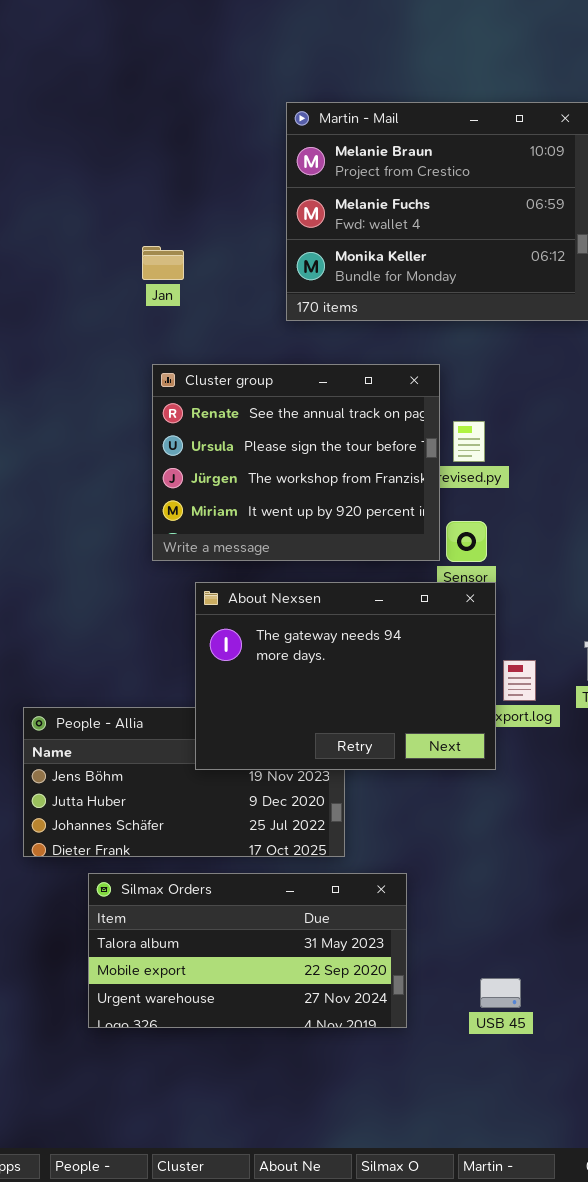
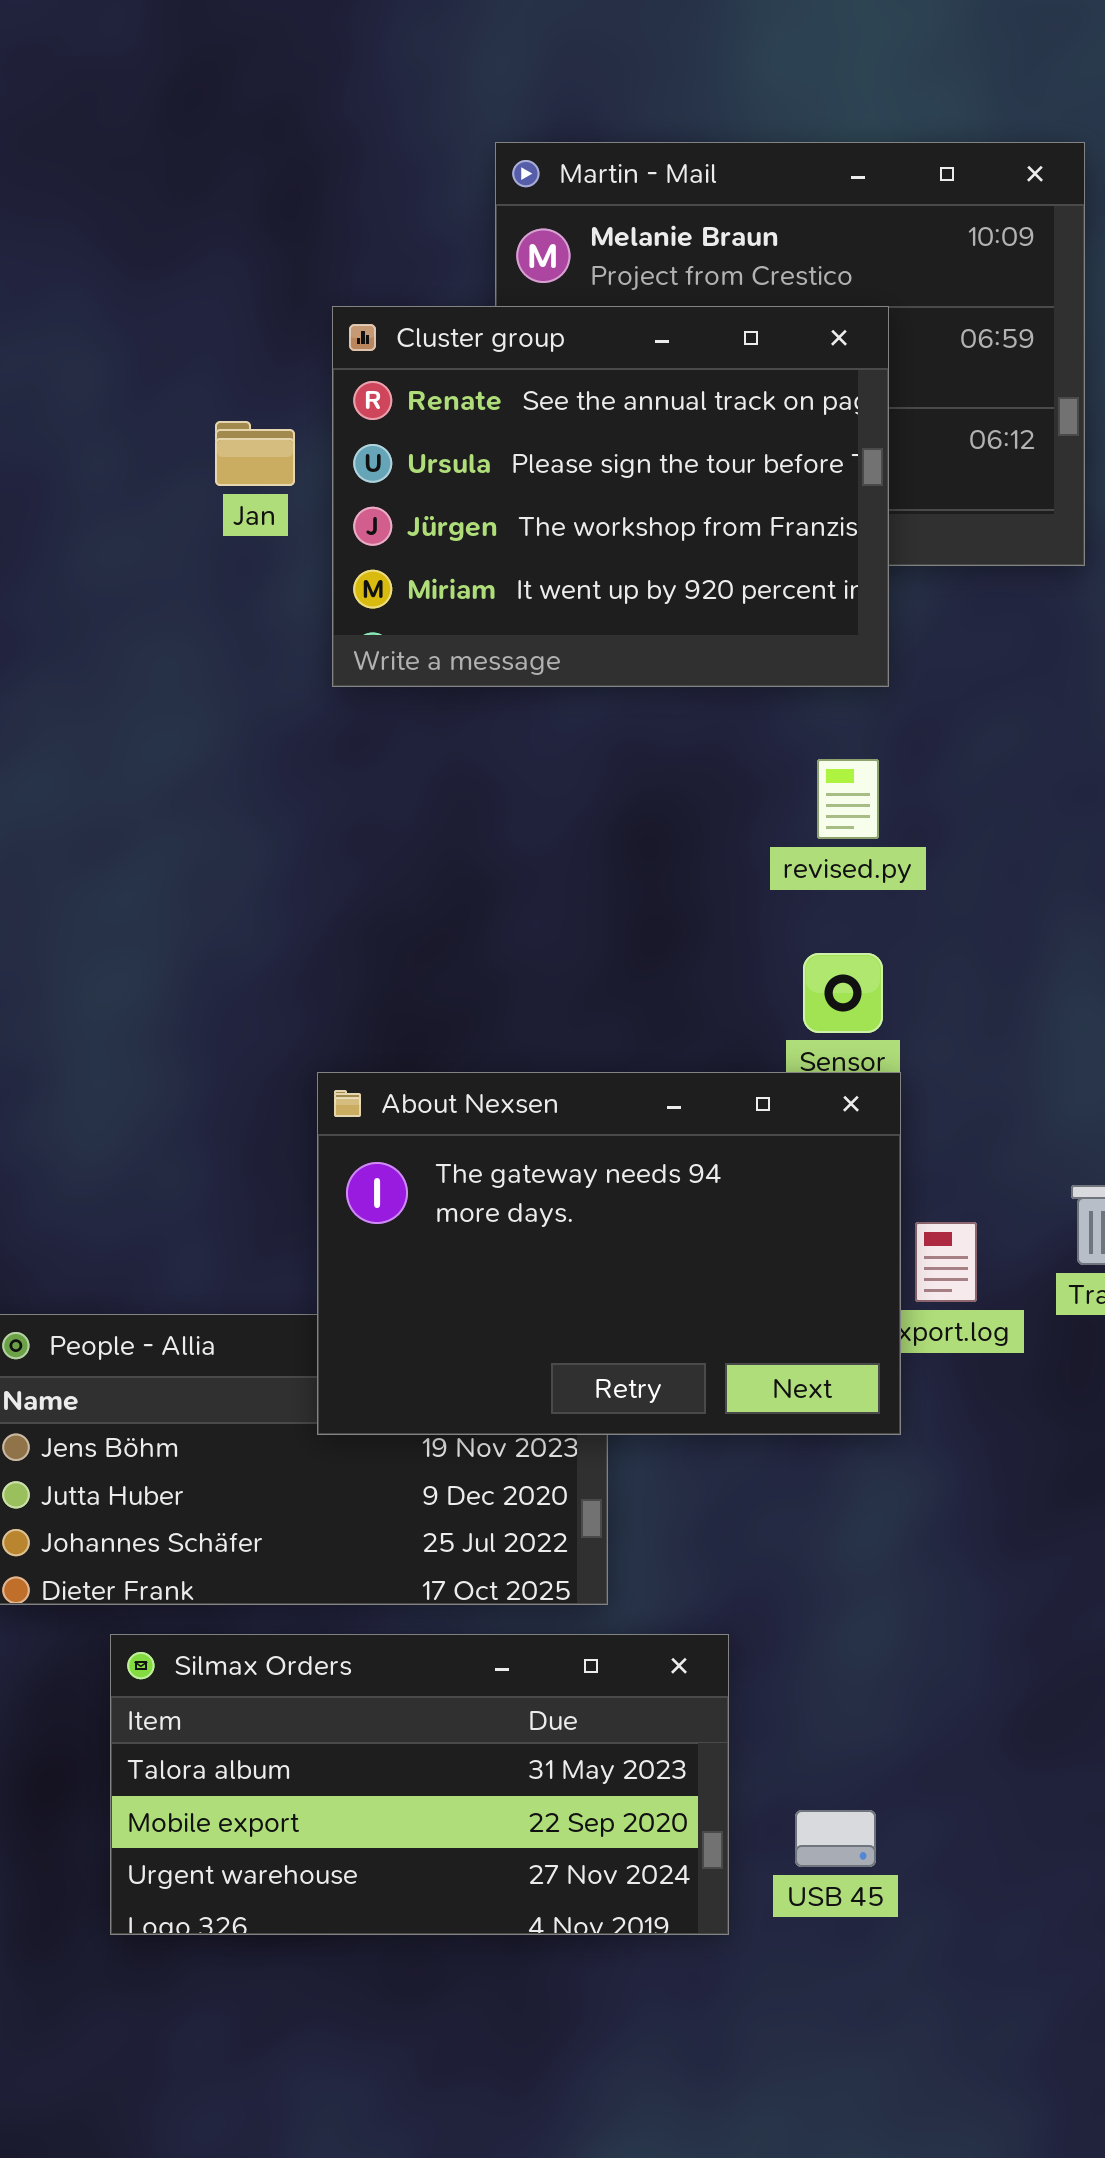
Cluster group: [152,364,440,561] -> [332,306,889,687], moved
USB 45: [480,978,521,1008] -> [795,1810,876,1867], moved

